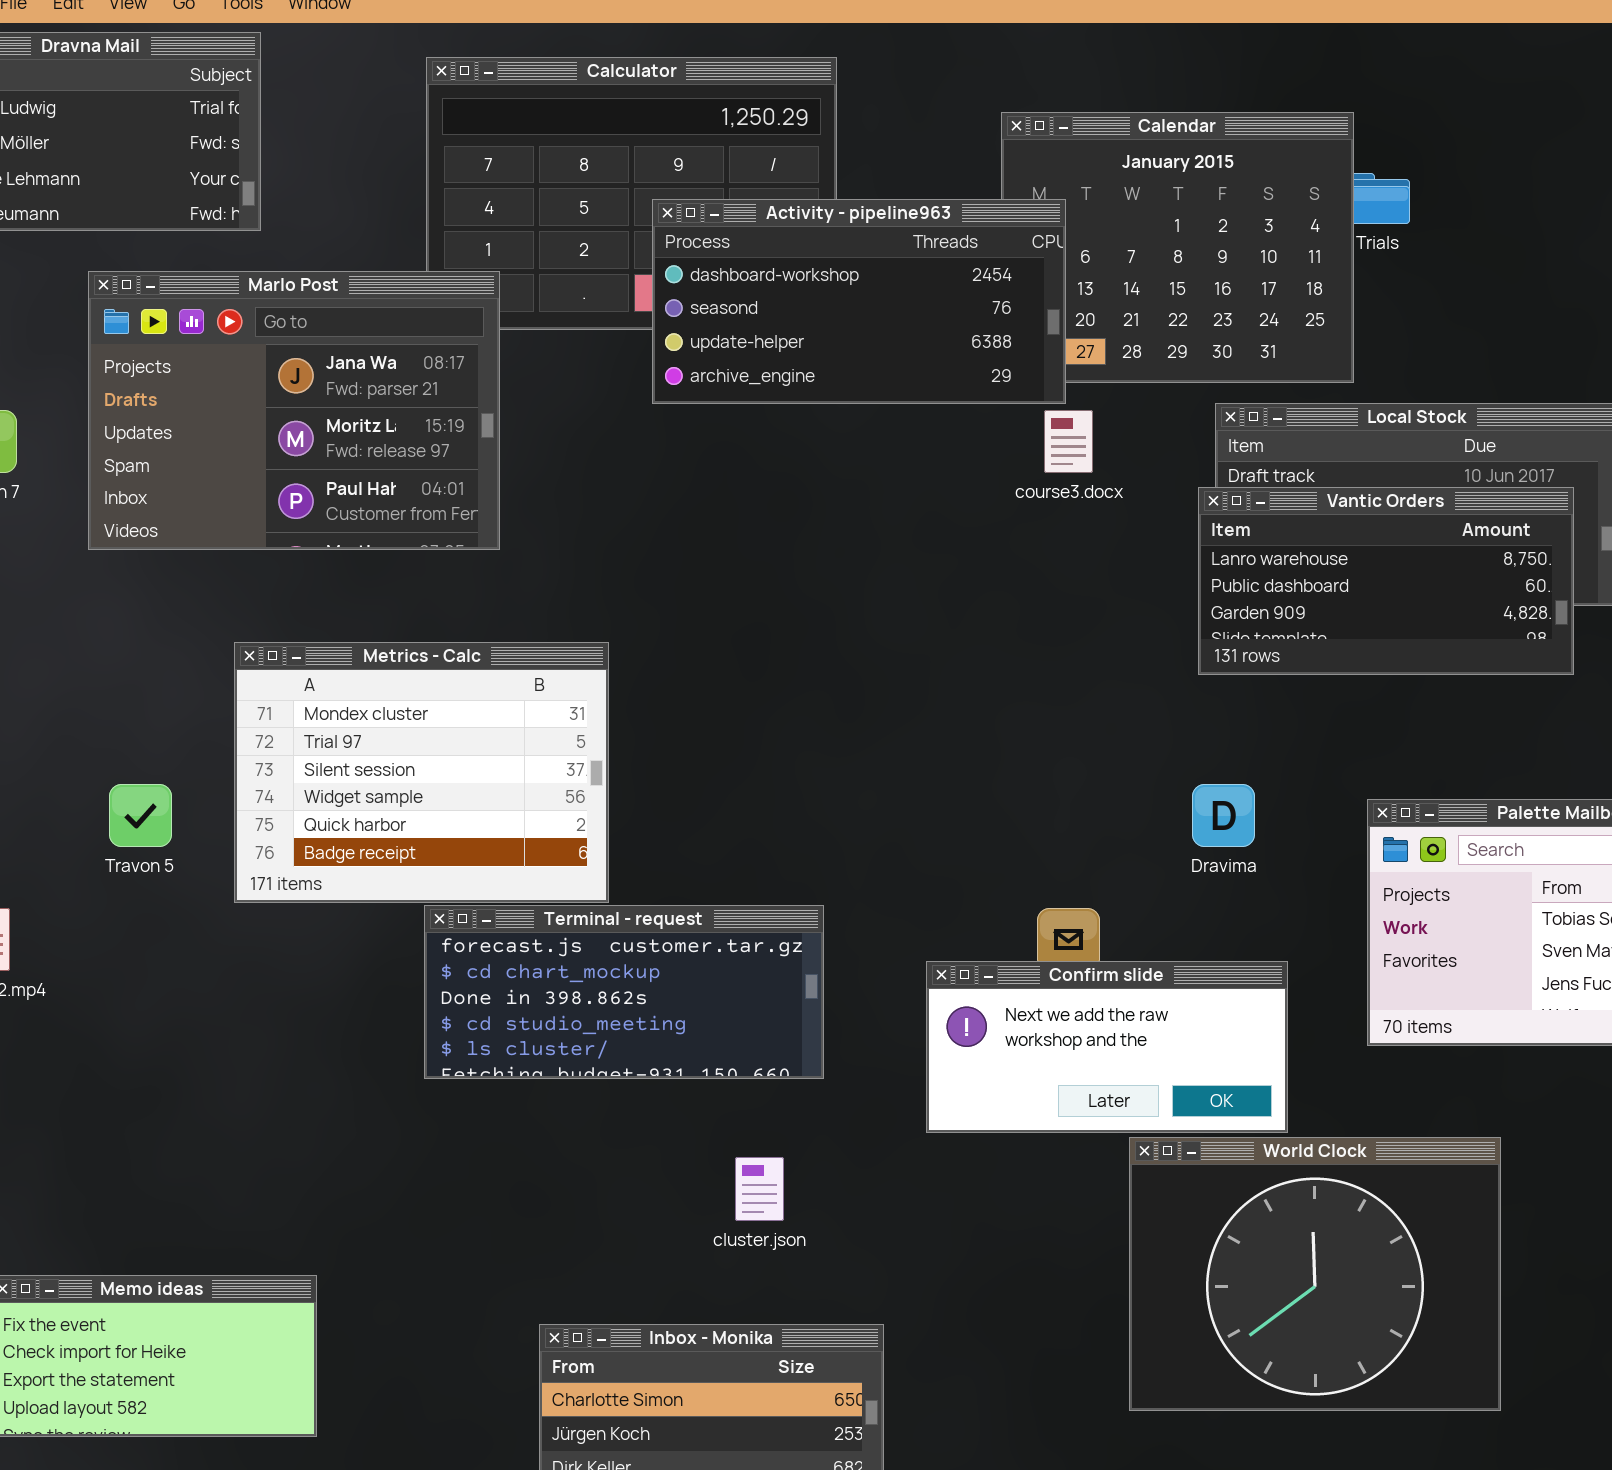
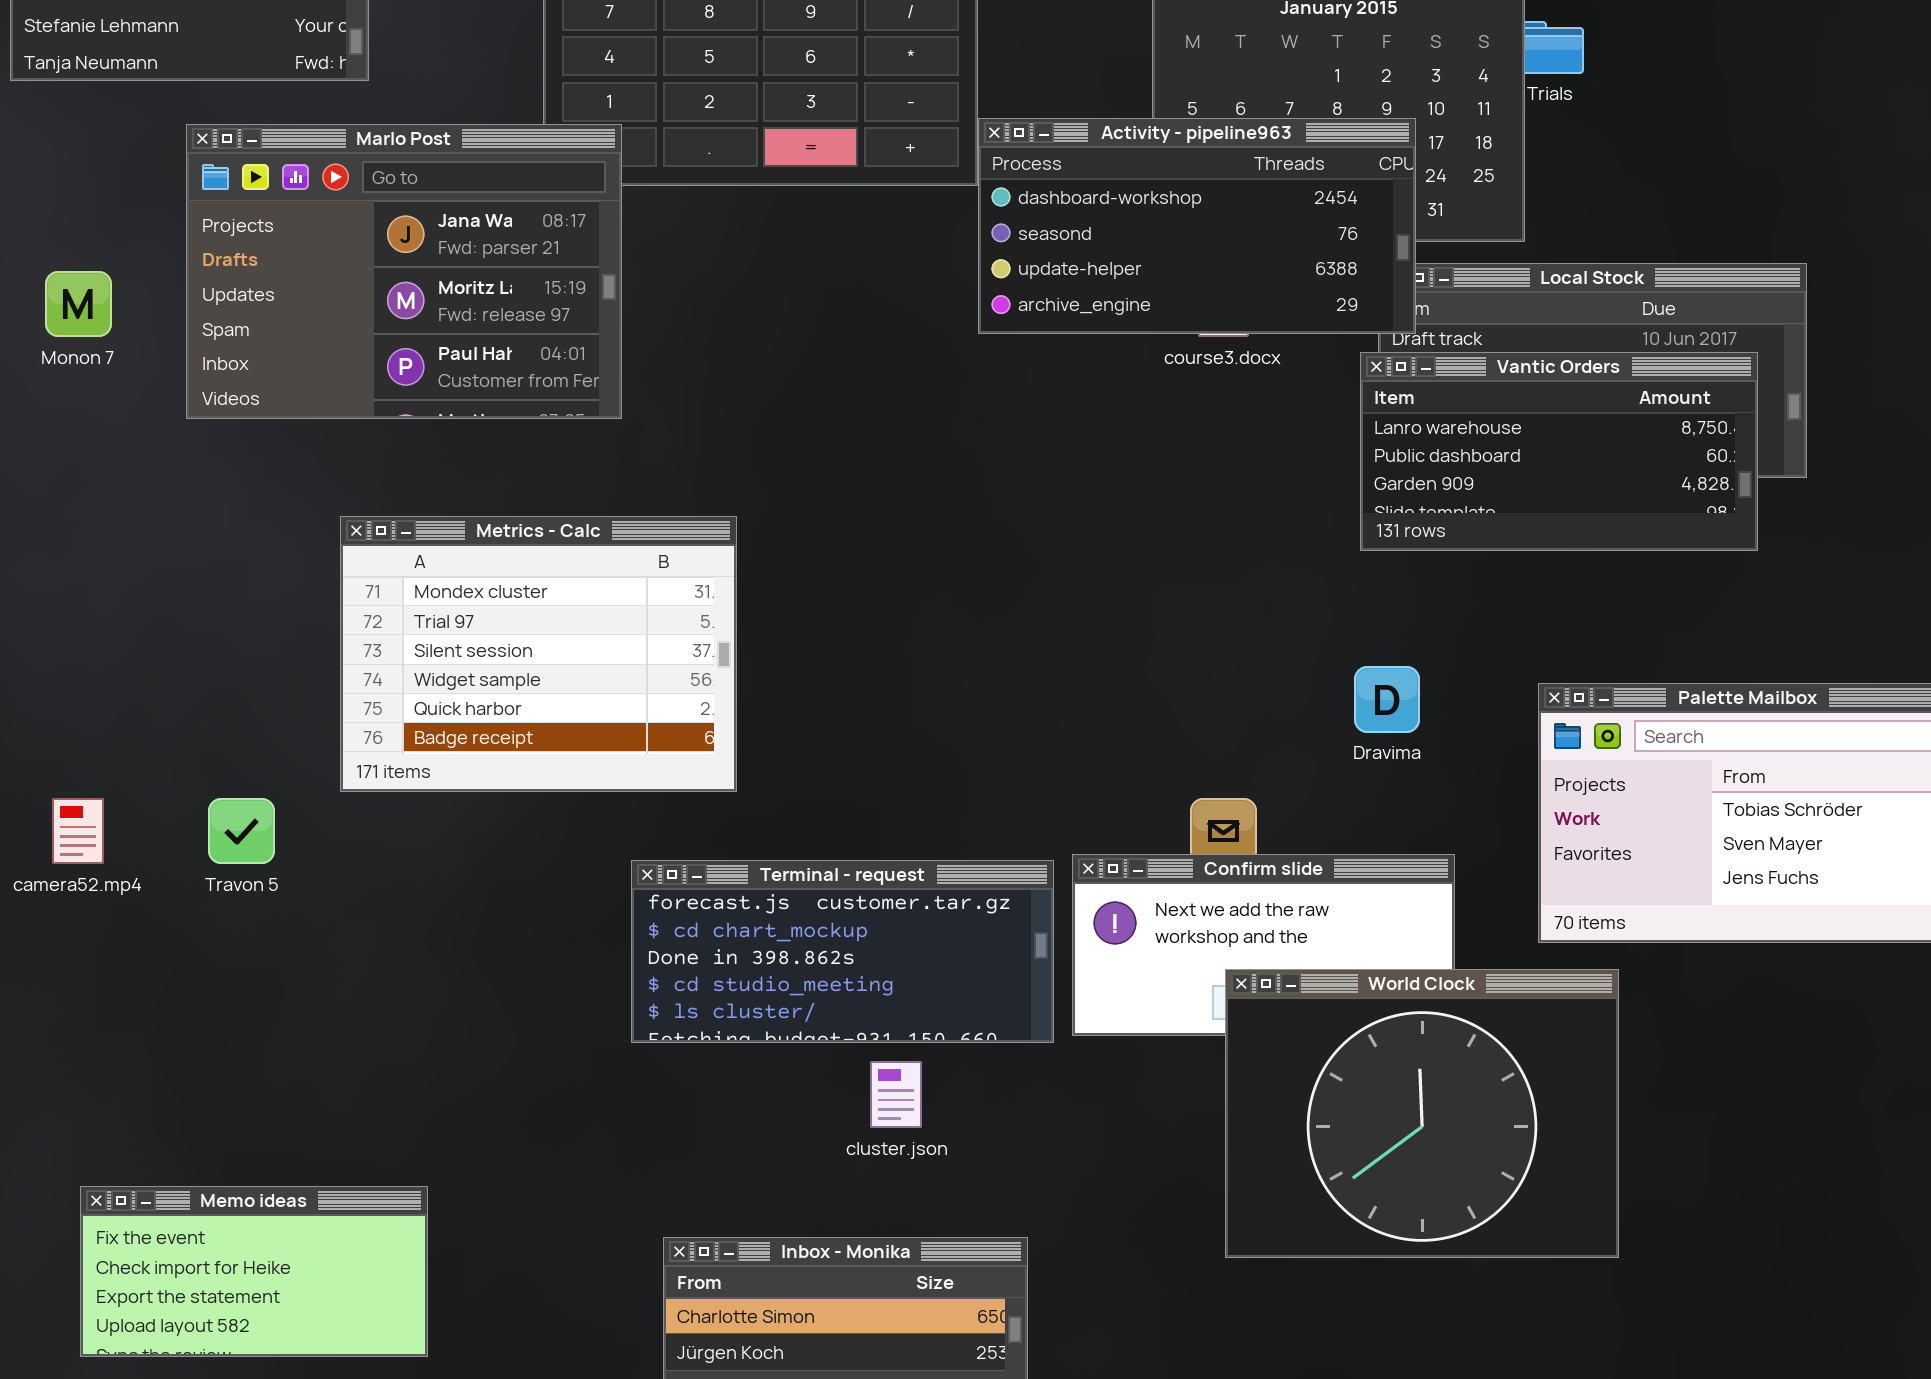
Activity - pipeline963: [652,199,1066,404] -> [978,118,1416,334], moved
Travon 5: [109,784,172,847] -> [208,798,275,864], moved
Terminal - request: [424,905,824,1079] -> [631,860,1054,1043], moved
World Clock: [1129,1137,1501,1411] -> [1225,969,1619,1258], moved

